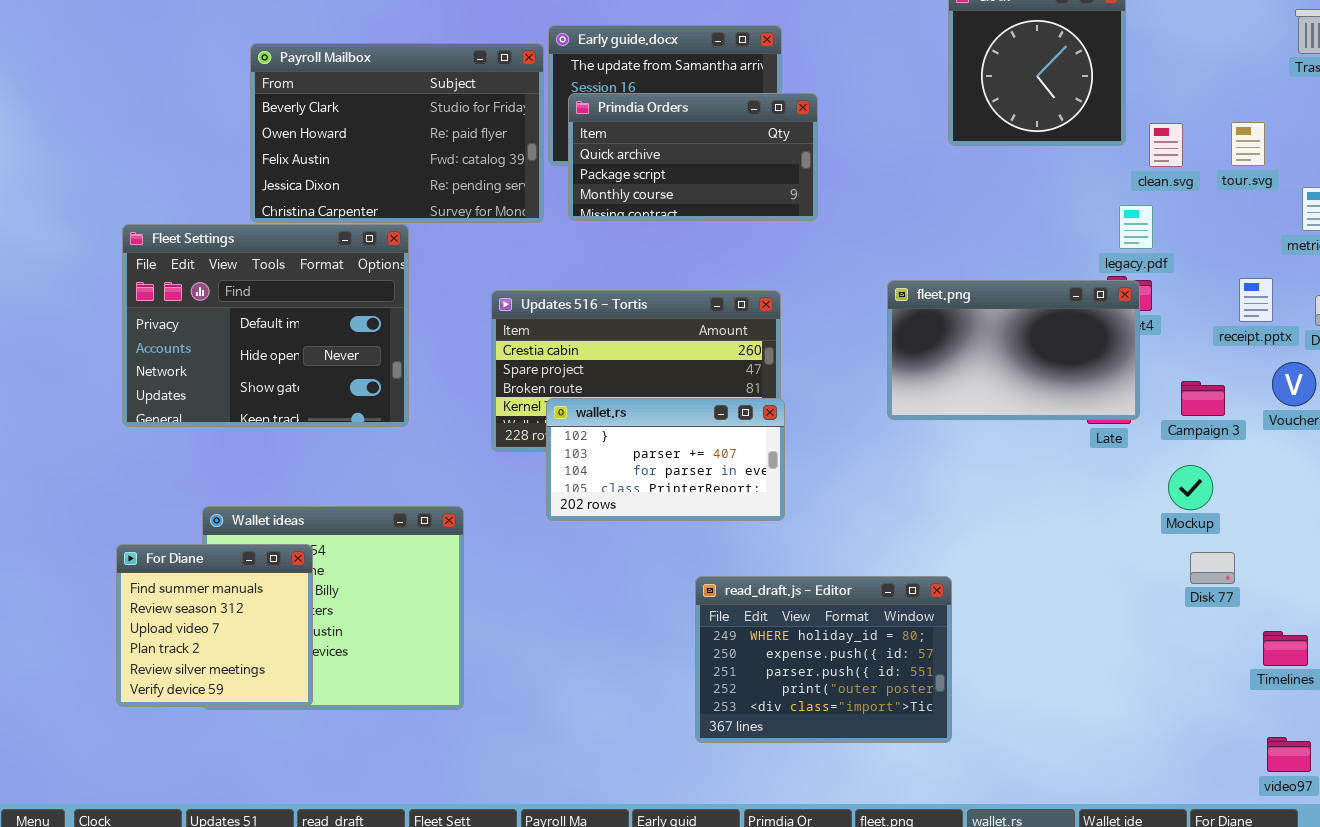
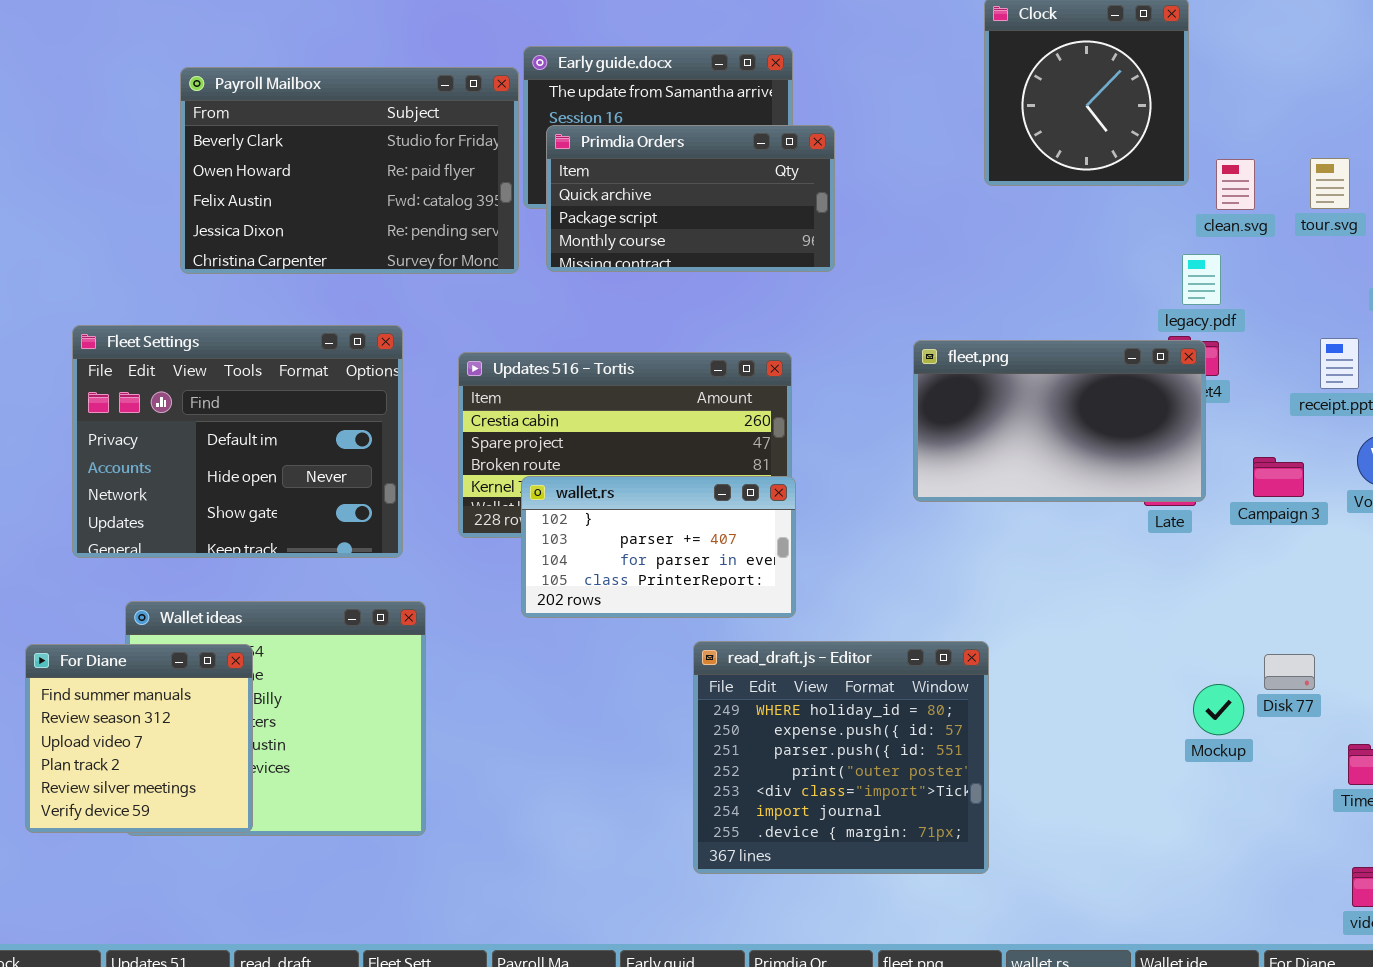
Fleet Settings: [122,224,409,427] -> [72,325,403,558], moved
Mockup: [1168,465,1213,510] -> [1193,684,1244,735], moved
read_draft.js - Editor: [695,576,952,743] -> [693,641,989,874], resized

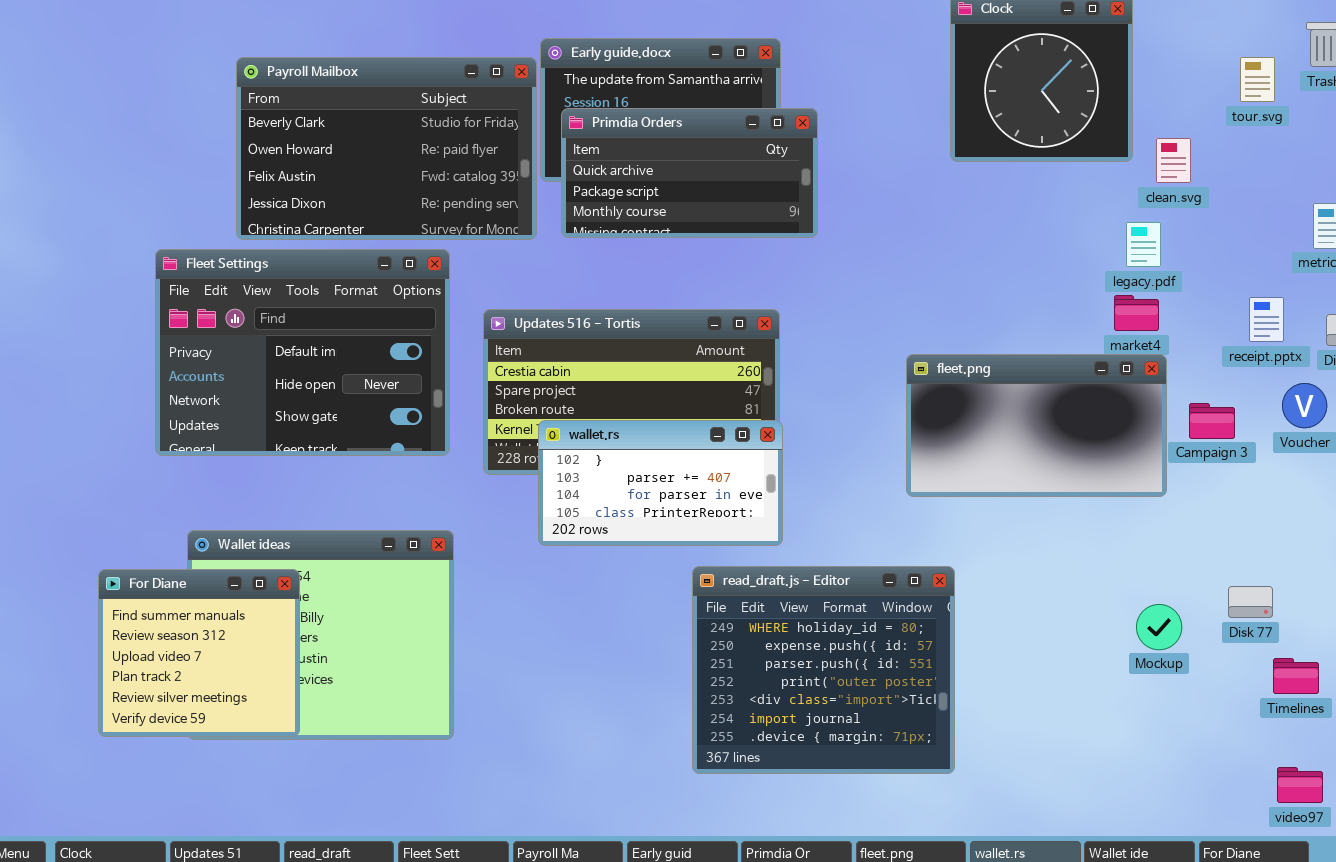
tour.svg: [1310,158,1350,209] -> [1240,57,1275,102], moved
Fleet Settings: [72,325,403,558] -> [155,249,450,456], moved
fleet.png: [913,340,1206,502] -> [906,354,1167,497], moved
Disk 77: [1264,654,1315,690] -> [1228,586,1273,618], moved

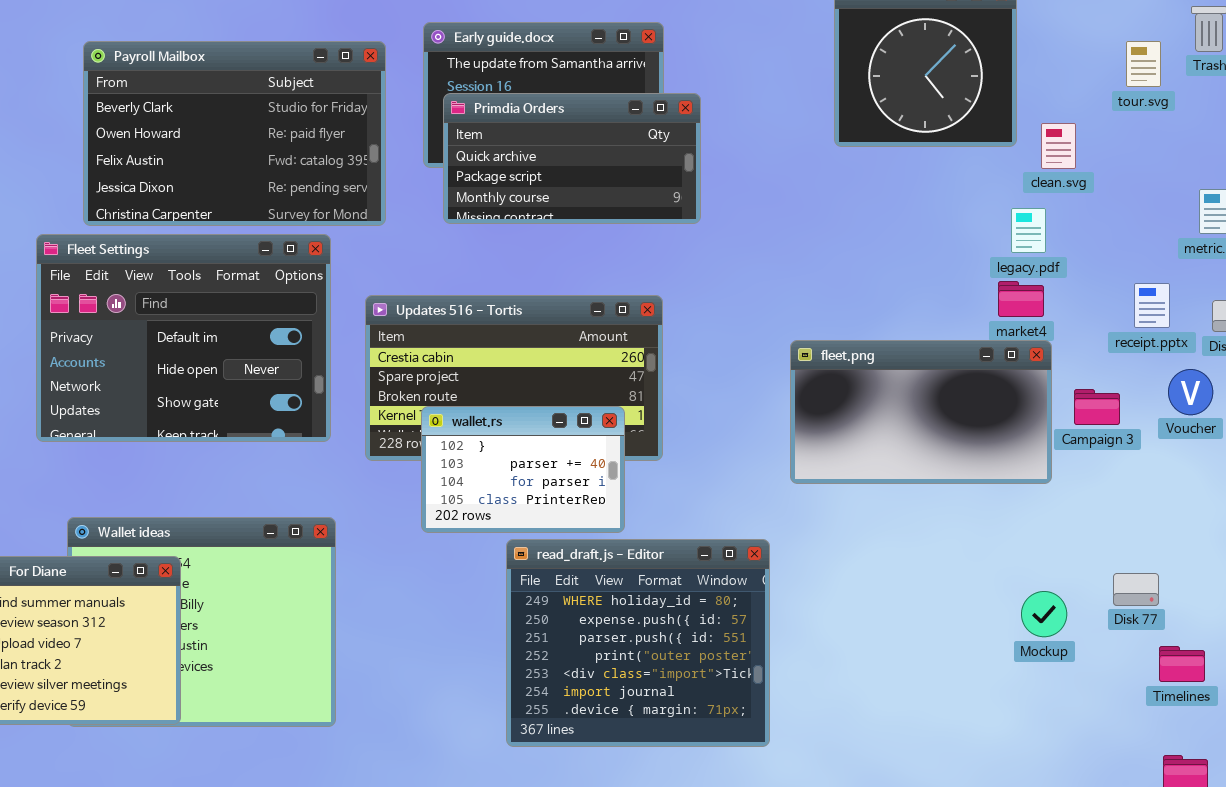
Payroll Mailbox: [236,57,537,240] -> [83,41,386,226], moved
wallet.rs: [538,420,783,546] -> [421,406,625,533], resized
read_draft.js - Editor: [692,566,955,774] -> [506,539,770,747], moved

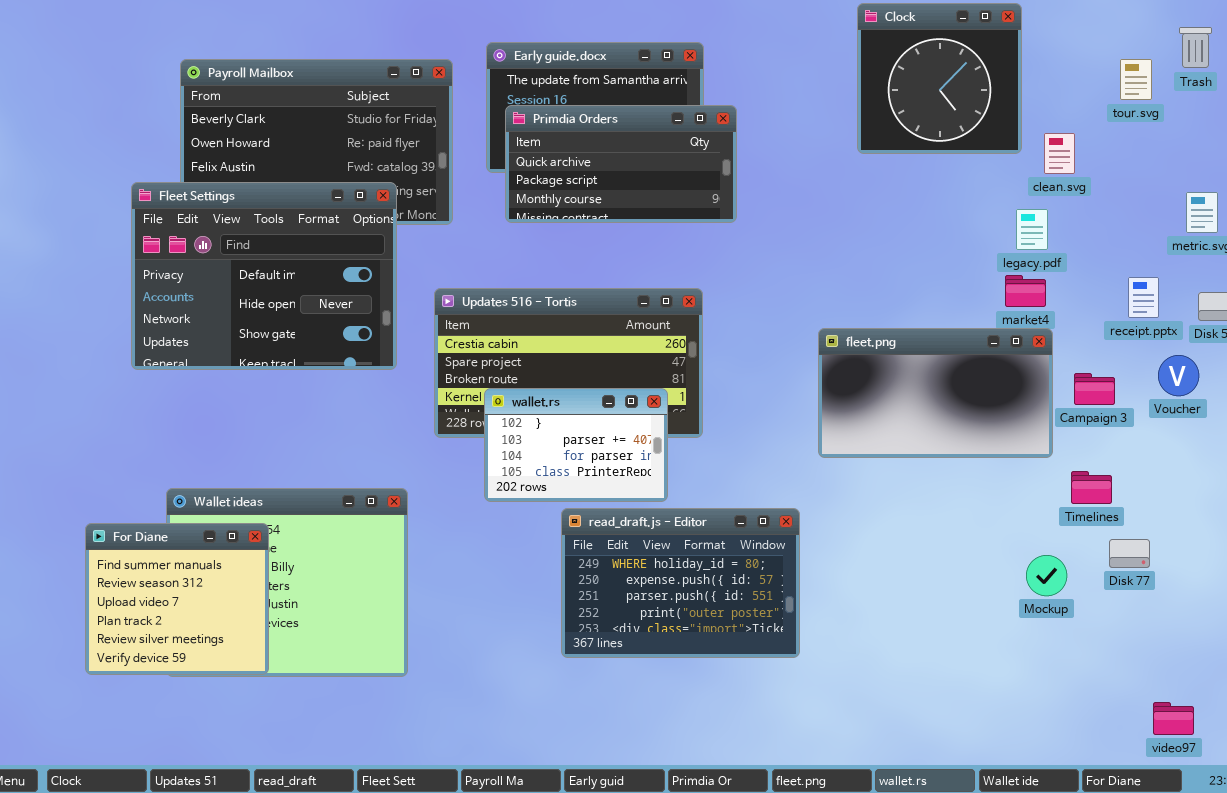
Fleet Settings: [36,234,331,442] -> [131,182,397,370], moved
read_draft.js - Editor: [506,539,770,747] -> [561,508,800,658], resized
Timelines: [1159,646,1205,682] -> [1071,471,1112,504], moved

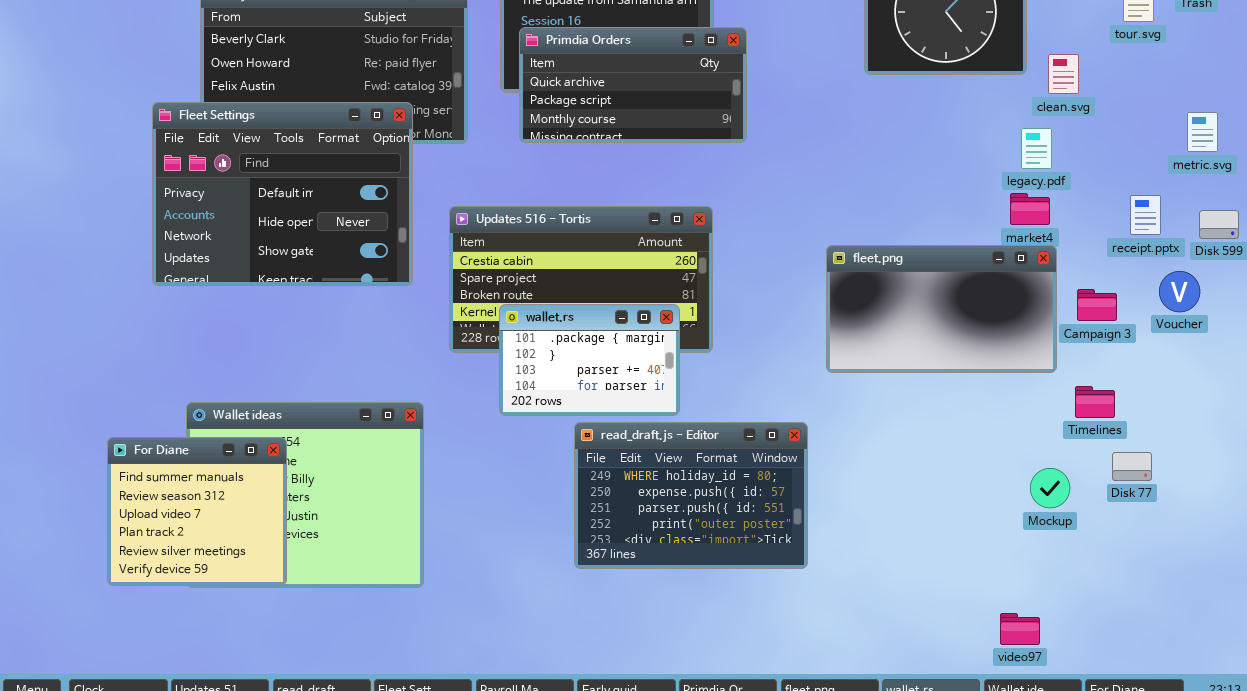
wallet.rs: [484,388,668,502] -> [499,304,680,416], scrolled up 1 row
video97: [1153,702,1194,735] -> [1000,613,1040,645], moved

